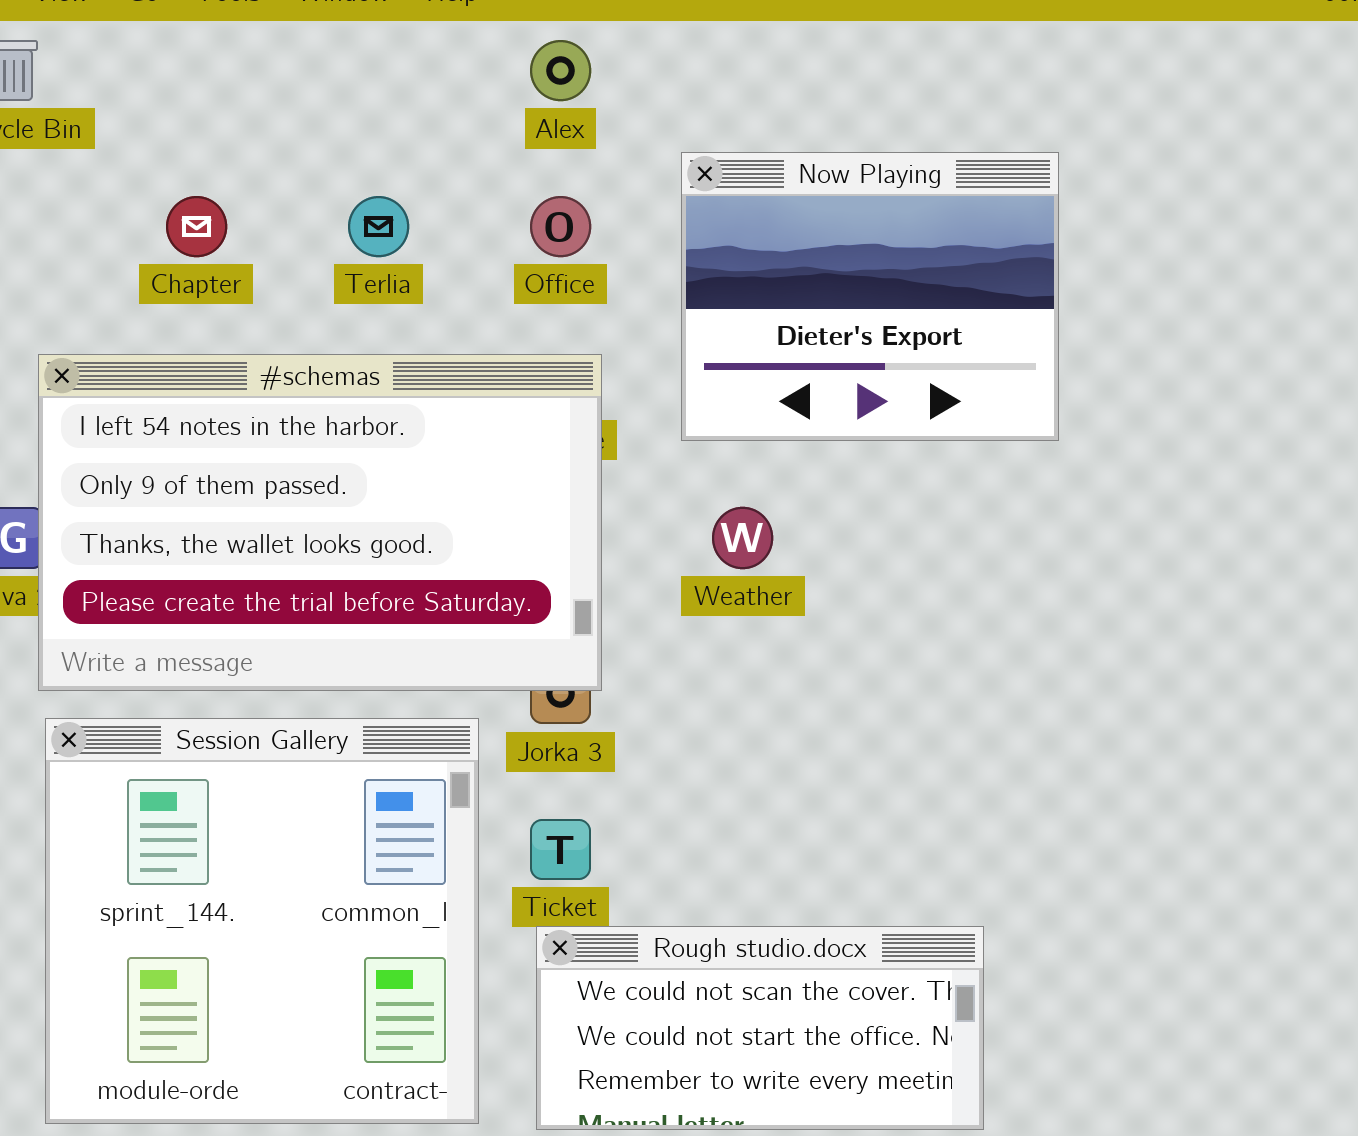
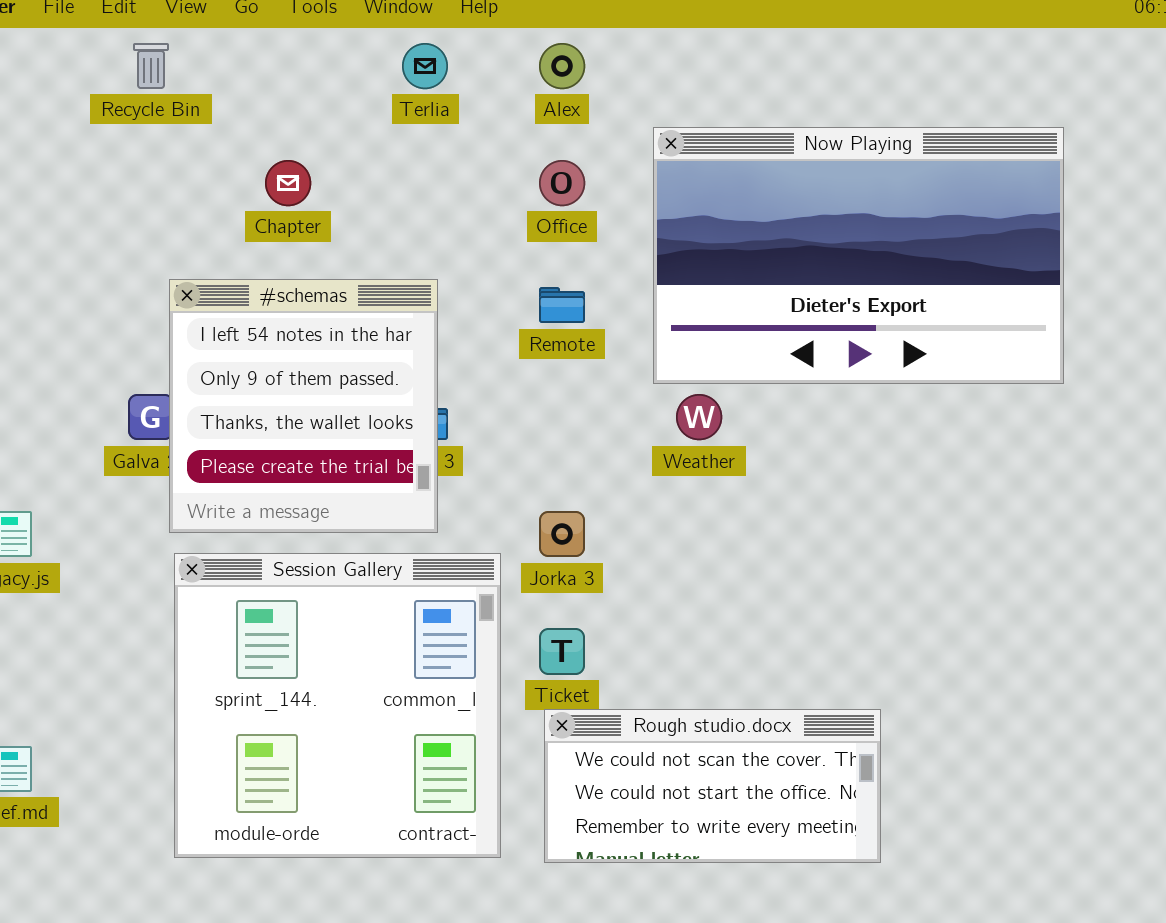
Now Playing: [681,152,1059,441] -> [653,127,1064,384], resized
Terlia: [348,196,409,257] -> [402,43,448,89], moved
#schemas: [38,354,602,691] -> [169,279,438,533], resized

